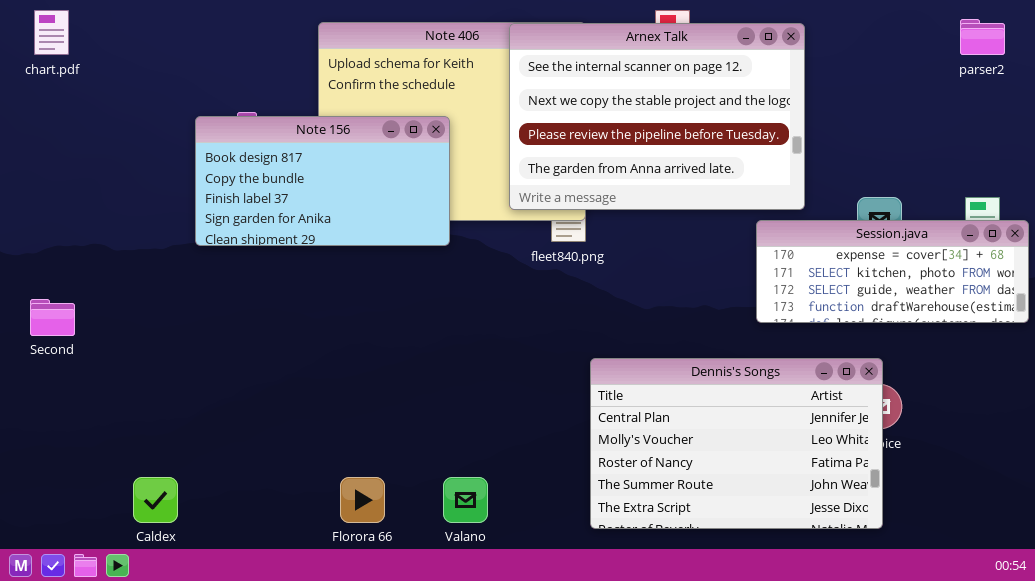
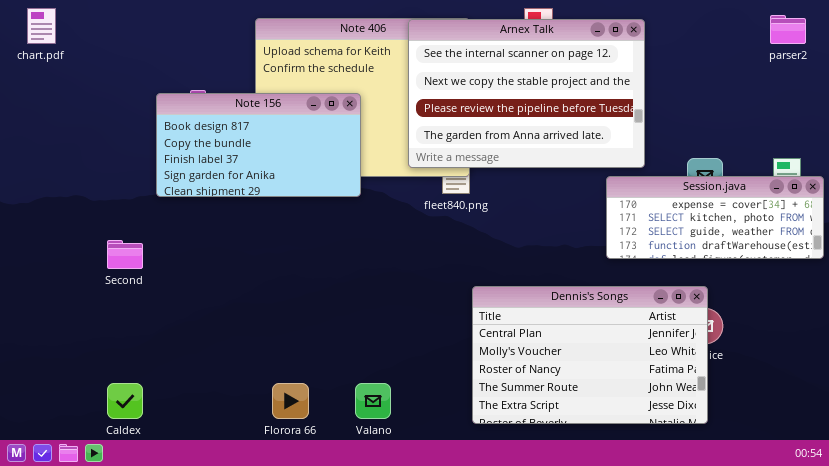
Second: [30,299,75,336] -> [107,240,143,269], moved

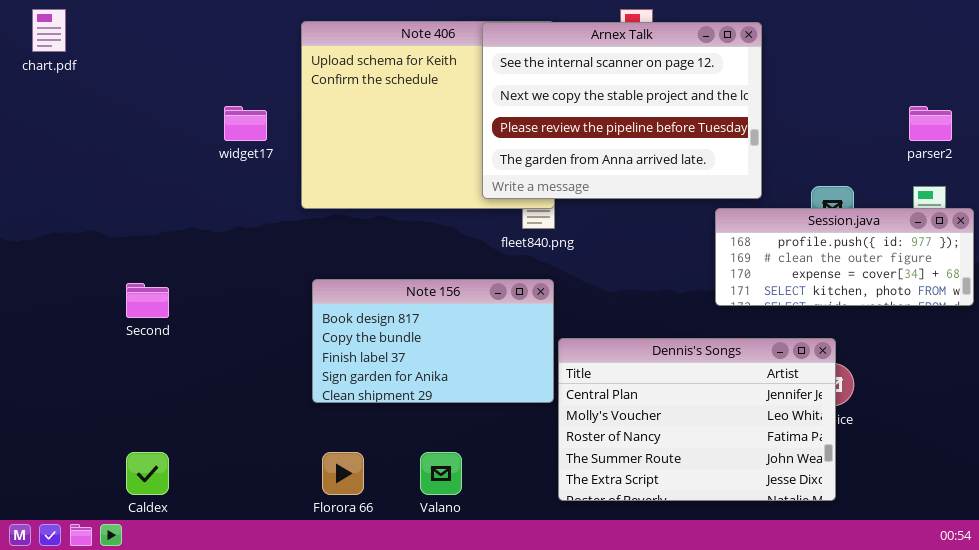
parser2: [770,15,806,44] -> [909,106,952,141], moved
Note 156: [156,93,361,197] -> [312,279,554,403], moved
Session.java: [606,176,824,259] -> [715,208,974,306], scrolled up 2 rows

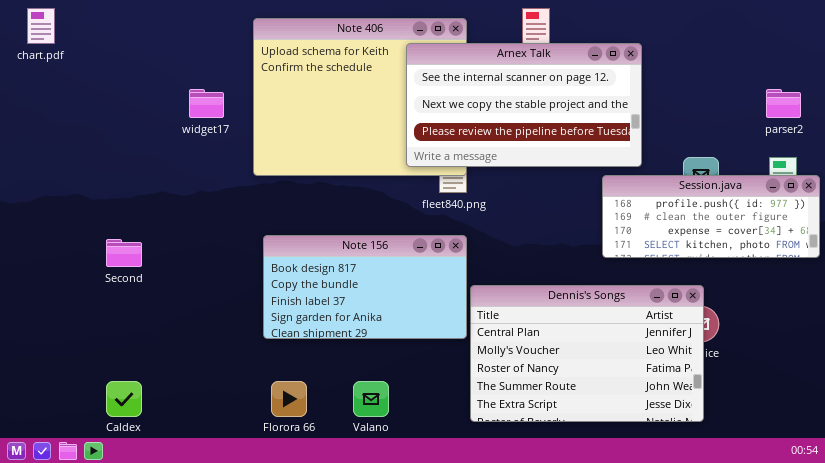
Arnex Talk: [482,22,762,199] -> [406,43,642,167], resized

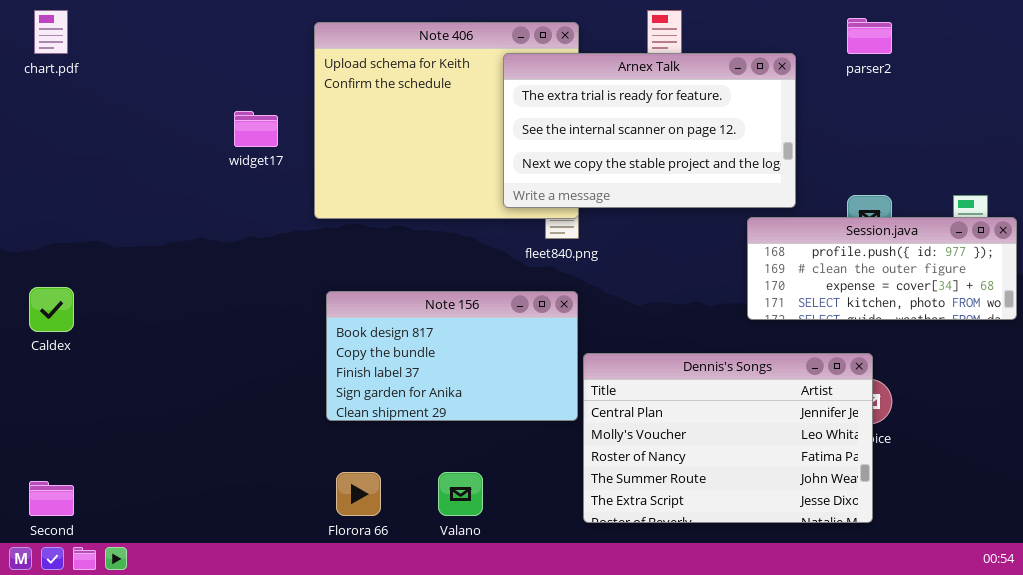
Arnex Talk: [406,43,642,167] -> [503,53,796,208], scrolled up 1 row
parser2: [766,89,801,118] -> [847,18,892,54], moved
Second: [106,239,142,267] -> [29,481,74,516], moved
Caldex: [106,381,142,417] -> [29,287,74,332], moved

